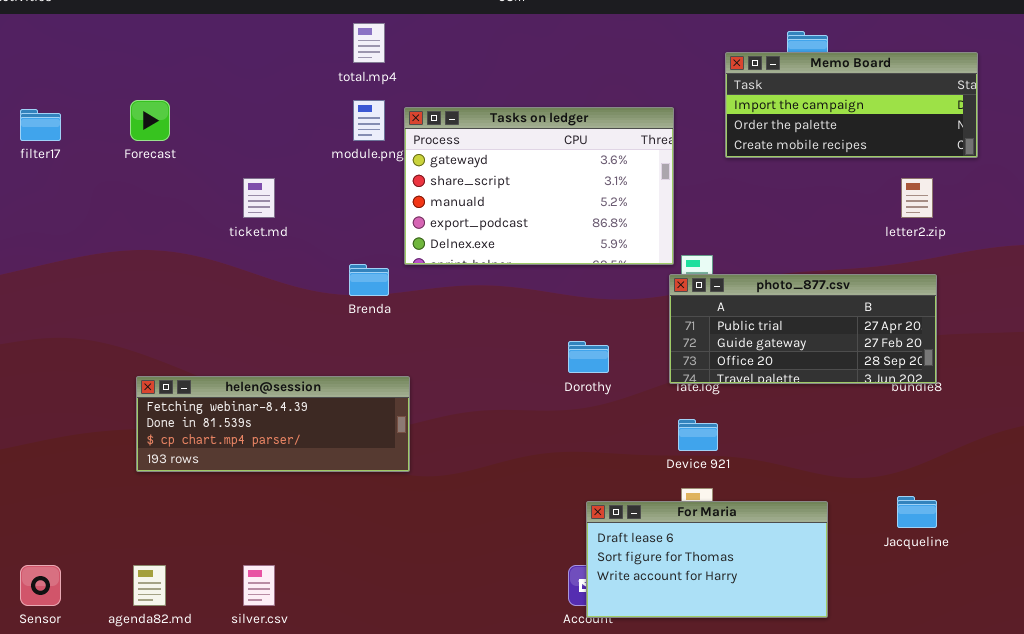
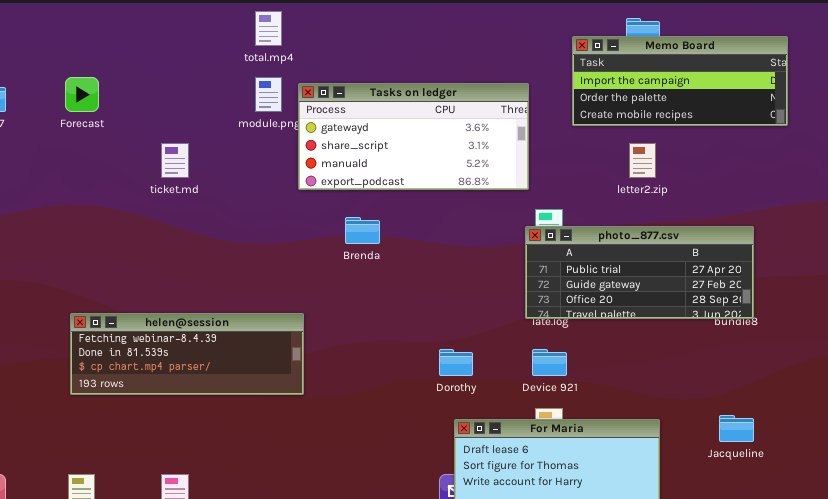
Tasks on ledger: [404,107,674,265] -> [298,83,529,190], resized
letter2.zip: [901,178,933,218] -> [629,143,656,178], moved
Brenda: [349,264,389,296] -> [345,217,380,244], moved
Dorothy: [568,341,609,373] -> [439,349,473,376], moved

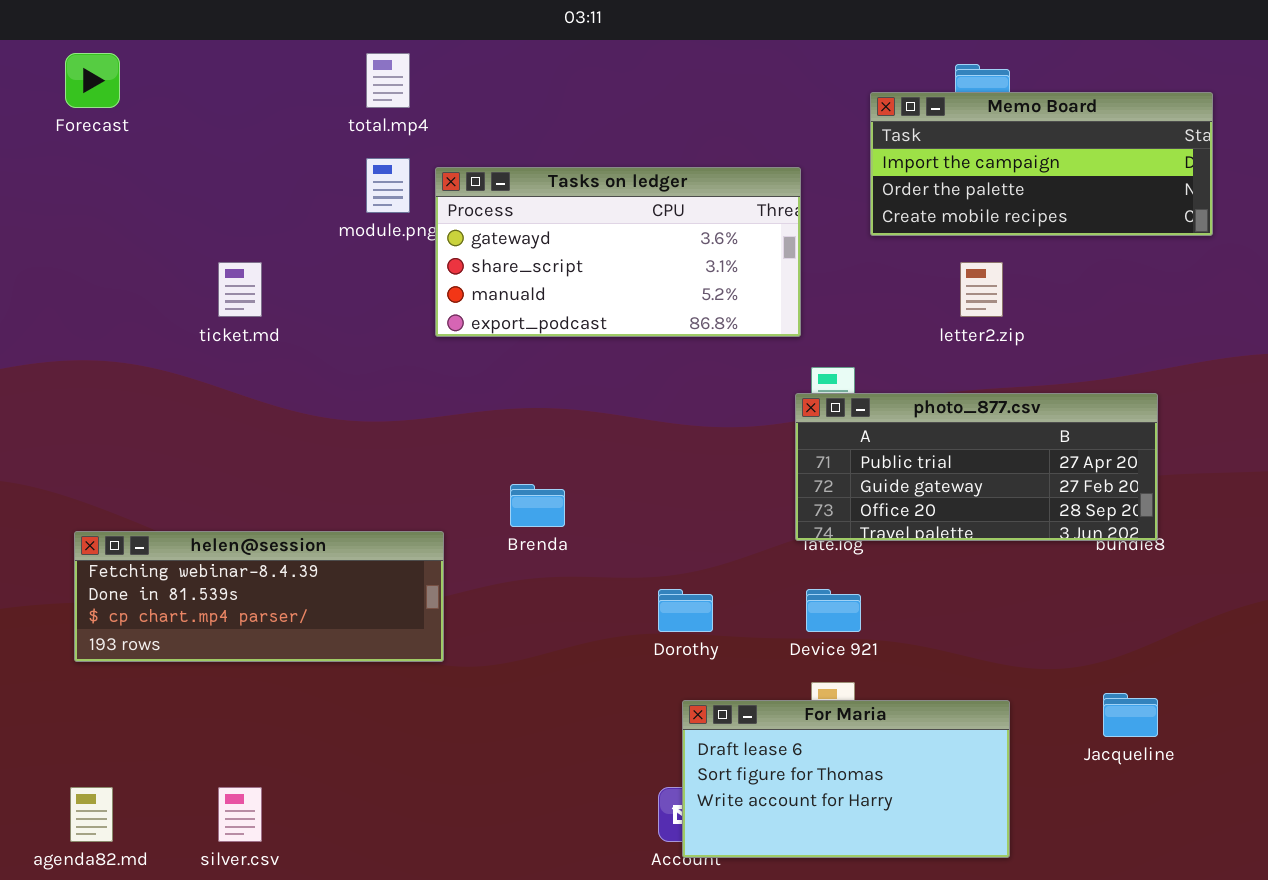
Forecast: [65,77,99,112] -> [65,53,120,108], moved
Brenda: [345,217,380,244] -> [510,484,565,527], moved

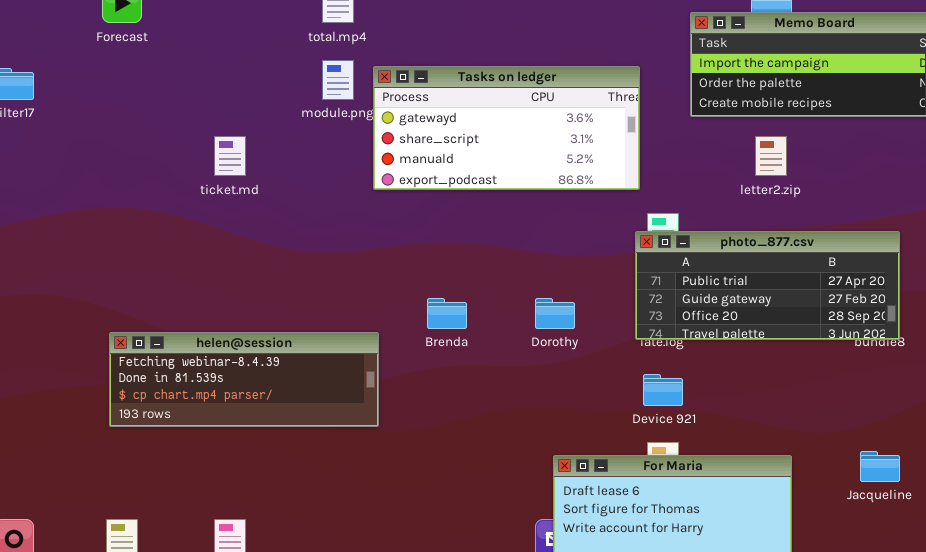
Dorothy: [658,589,713,632] -> [535,298,575,329], moved

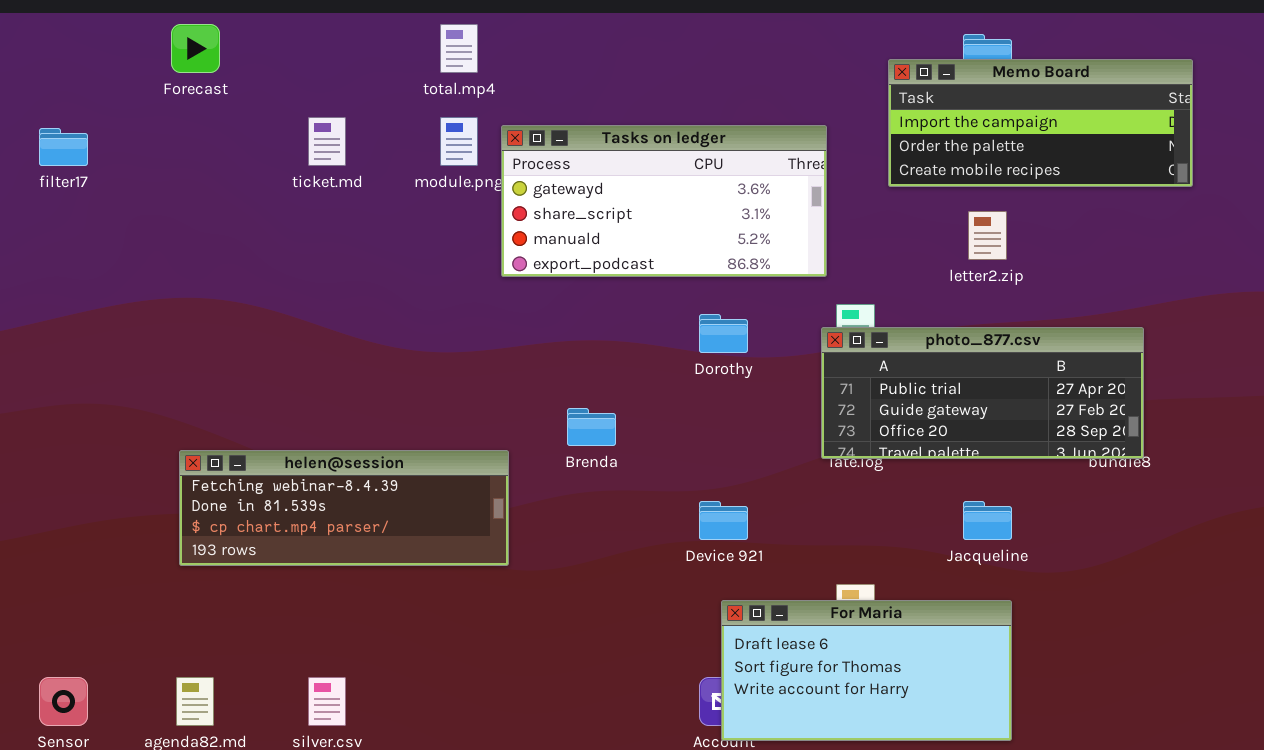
ticket.md: [214,136,246,176] -> [308,117,346,166], moved
Dorothy: [535,298,575,329] -> [699,314,748,353], moved
Device 921: [643,374,683,406] -> [699,501,748,540], moved
Jacqueline: [860,451,900,482] -> [963,501,1012,540], moved

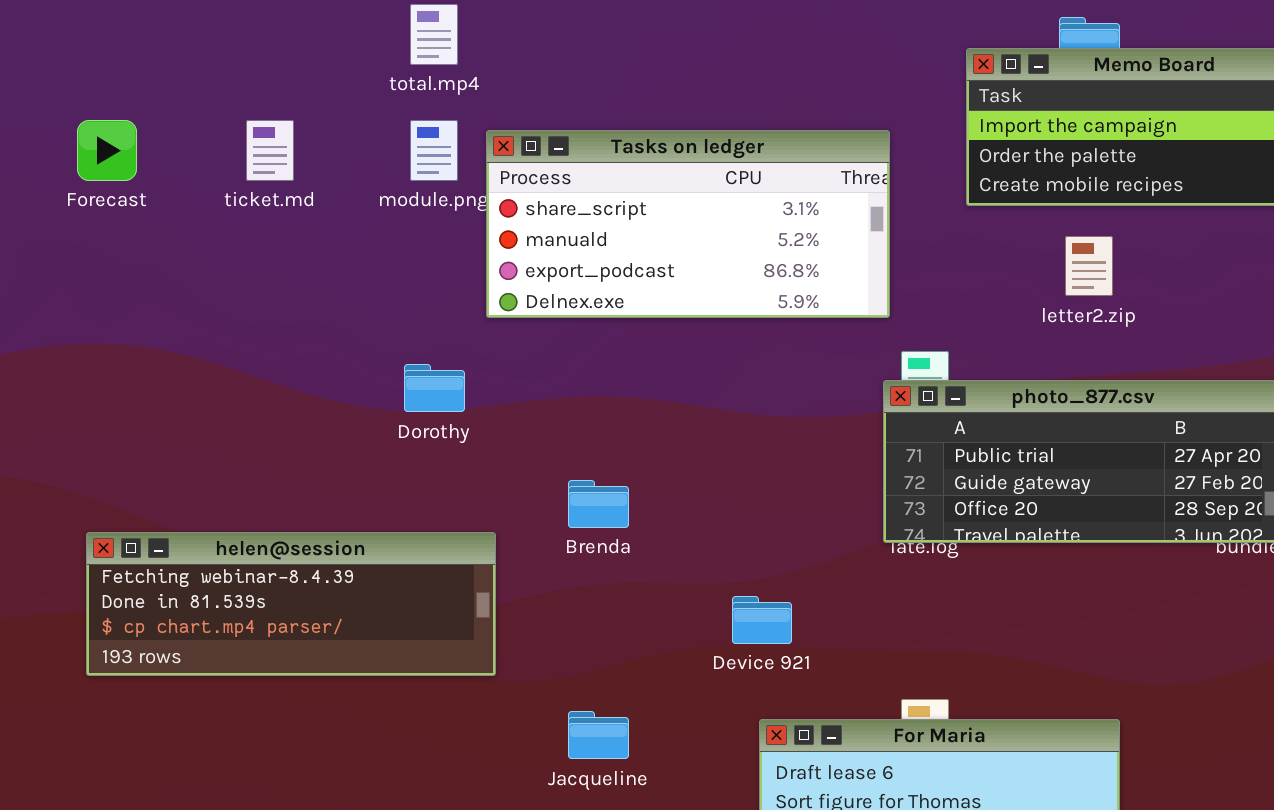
Forecast: [171,24,220,73] -> [77,120,137,181], moved
Tasks on ledger: [501,125,827,277] -> [486,130,890,318], scrolled down 1 row
Dorothy: [699,314,748,353] -> [404,364,465,412], moved
Jacqueline: [963,501,1012,540] -> [568,711,629,759], moved

